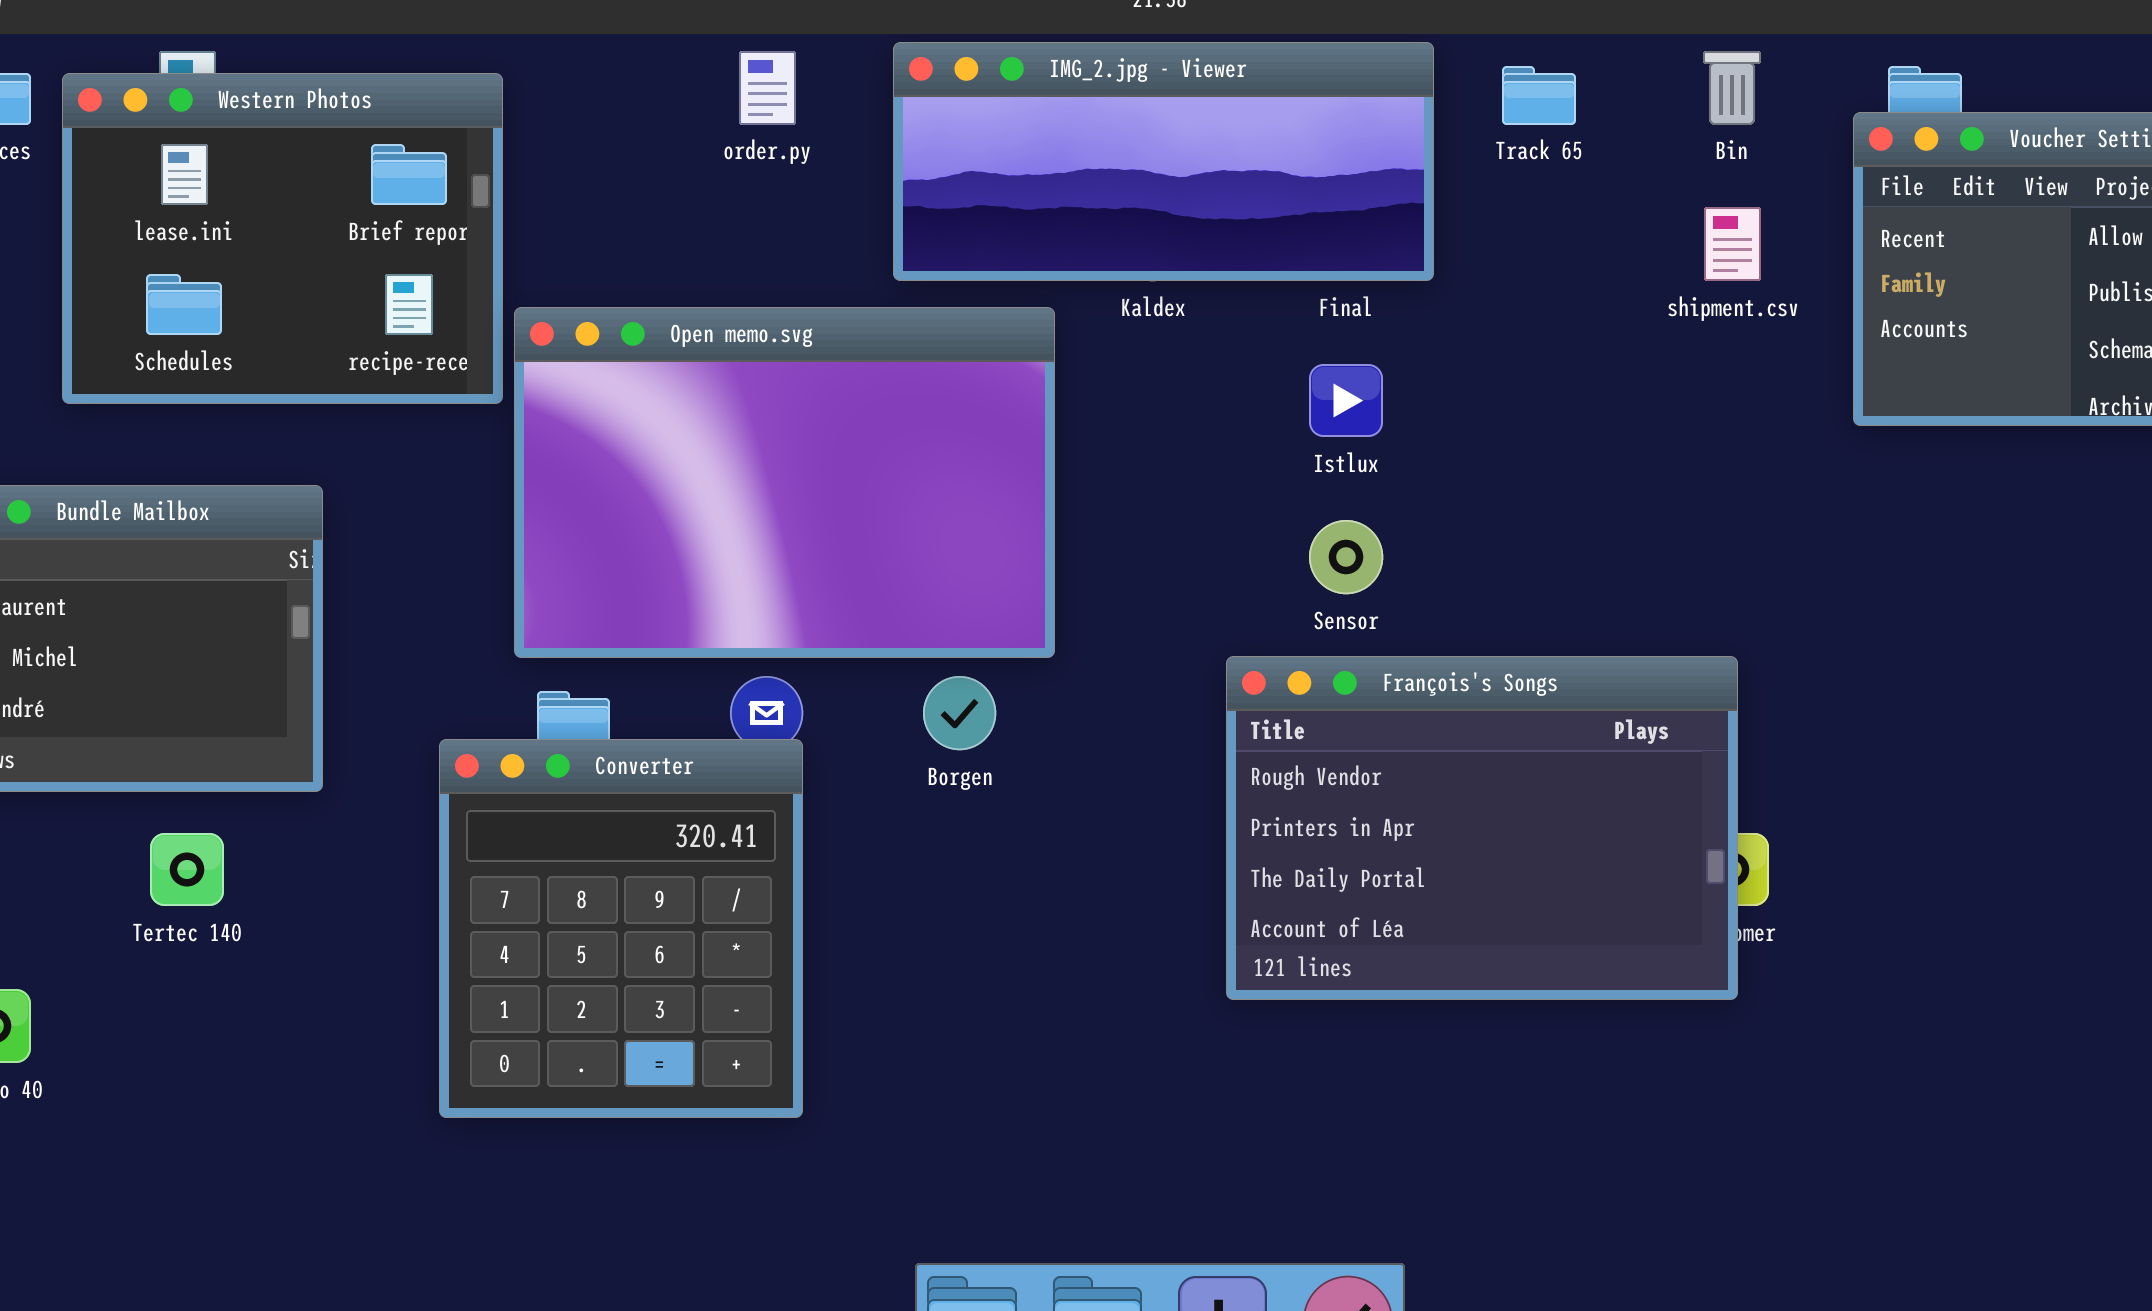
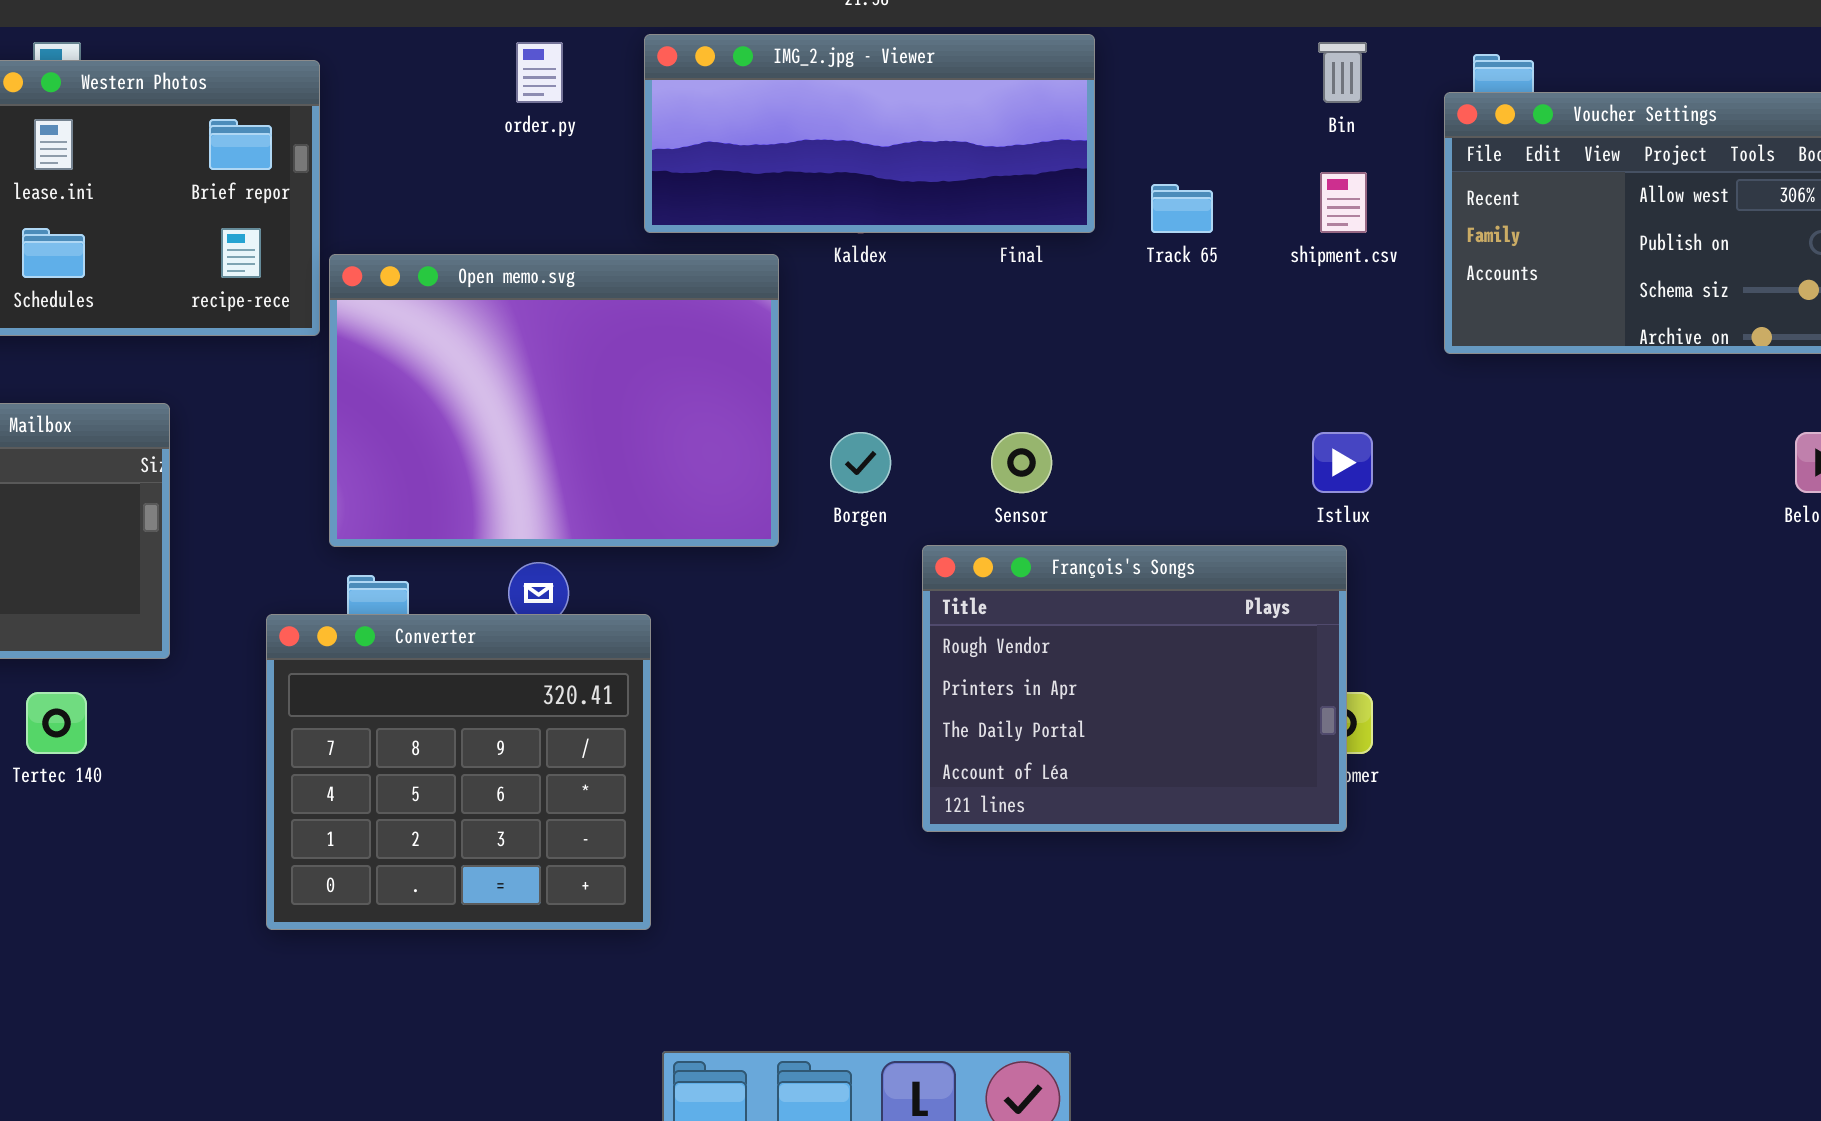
Track 65: [1502,66,1576,125] -> [1151,184,1213,233], moved
Istlux: [1309,364,1383,437] -> [1312,432,1373,493], moved
Borgen: [923,676,996,750] -> [830,432,891,493], moved
Converter: [439,739,803,1118] -> [266,614,651,930], resized

